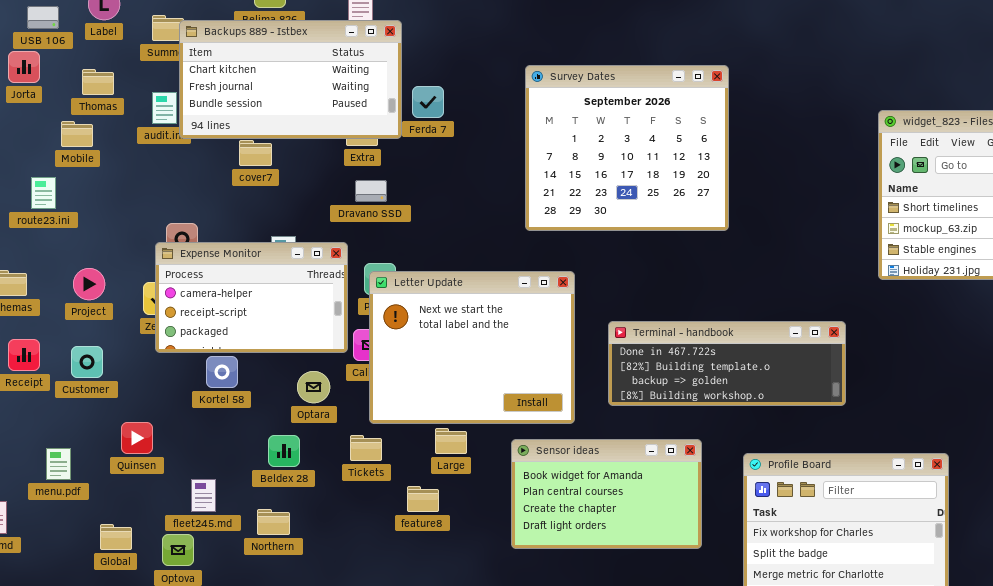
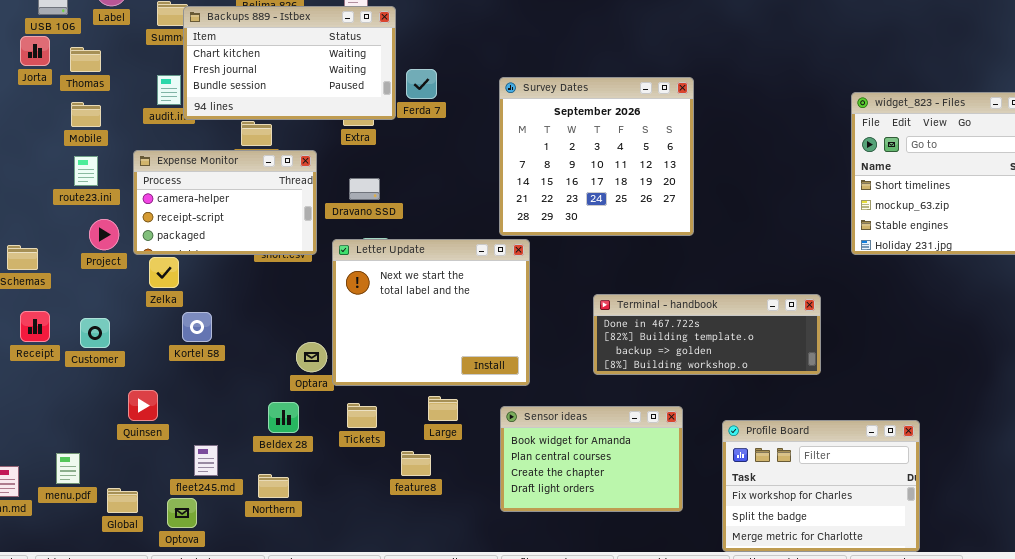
Survey Dates: [525,65,729,231] -> [499,77,694,236], moved
Thomas: [82,69,114,95] -> [70,47,101,72], moved
route23.ini: [31,177,56,209] -> [74,156,98,186], moved
Dravano SSD: [355,180,387,202] -> [349,178,380,200], moved
Expense Monitor: [155,242,348,353] -> [133,150,317,255], moved
Project: [73,268,105,300] -> [89,219,119,250], moved
Letter Update: [369,271,575,424] -> [332,239,530,386], moved
Kortel 58: [206,356,238,388] -> [182,312,212,342], moved
menu.pdf: [46,448,71,480] -> [56,453,80,484], moved

